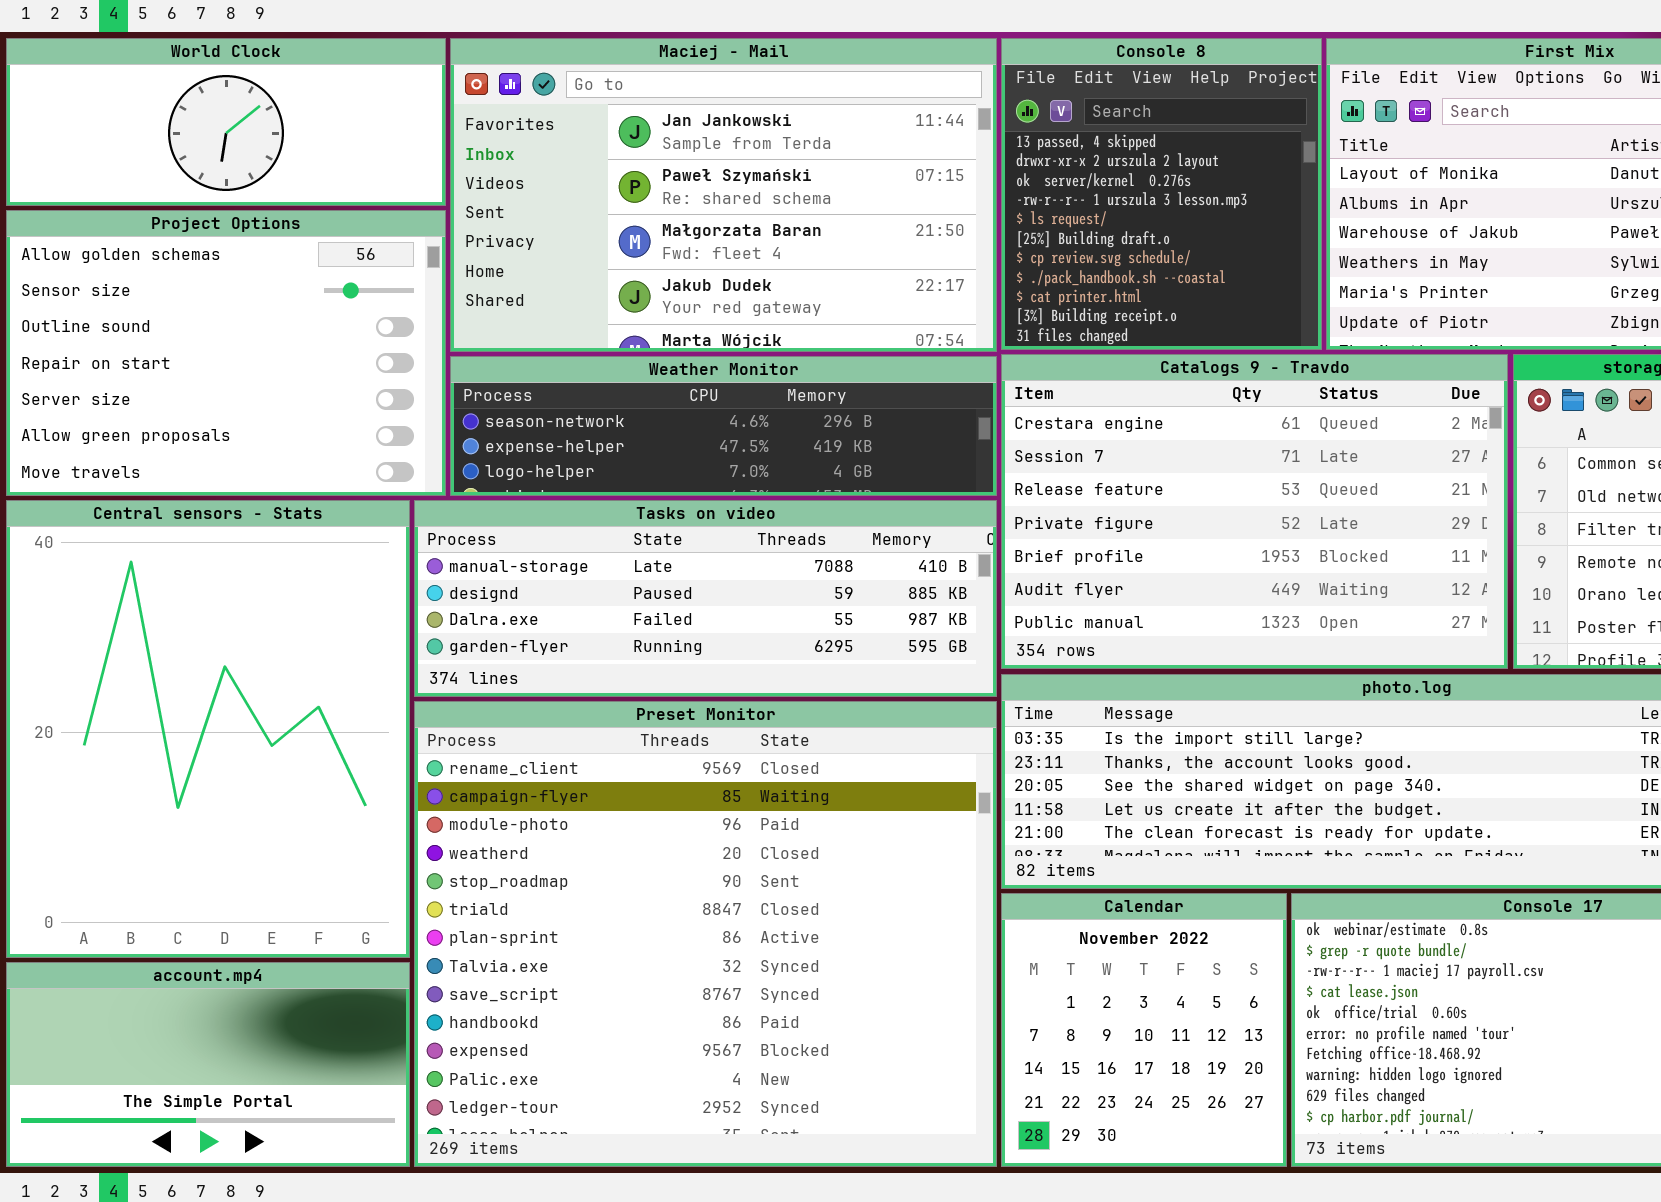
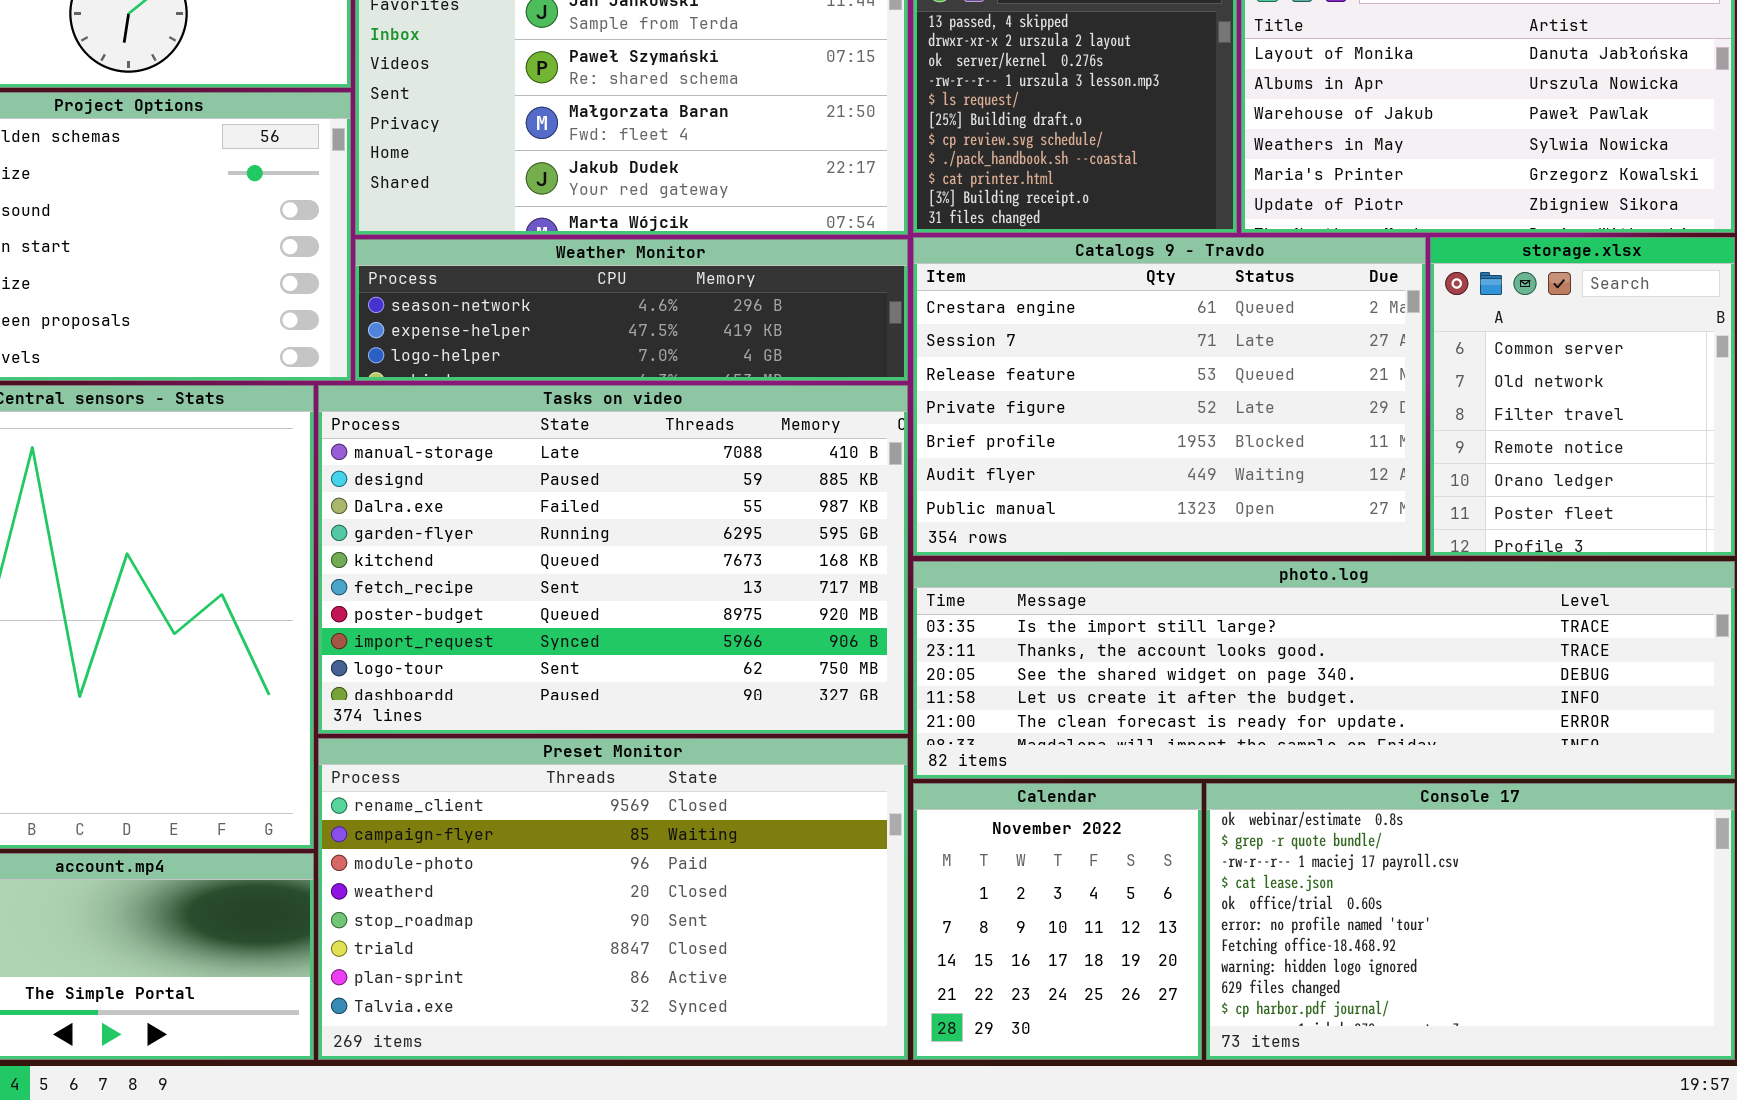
Tasks on video: [414,500,997,697] -> [318,385,908,734], resized
Preset Monitor: [414,701,997,1167] -> [318,738,908,1060], resized

